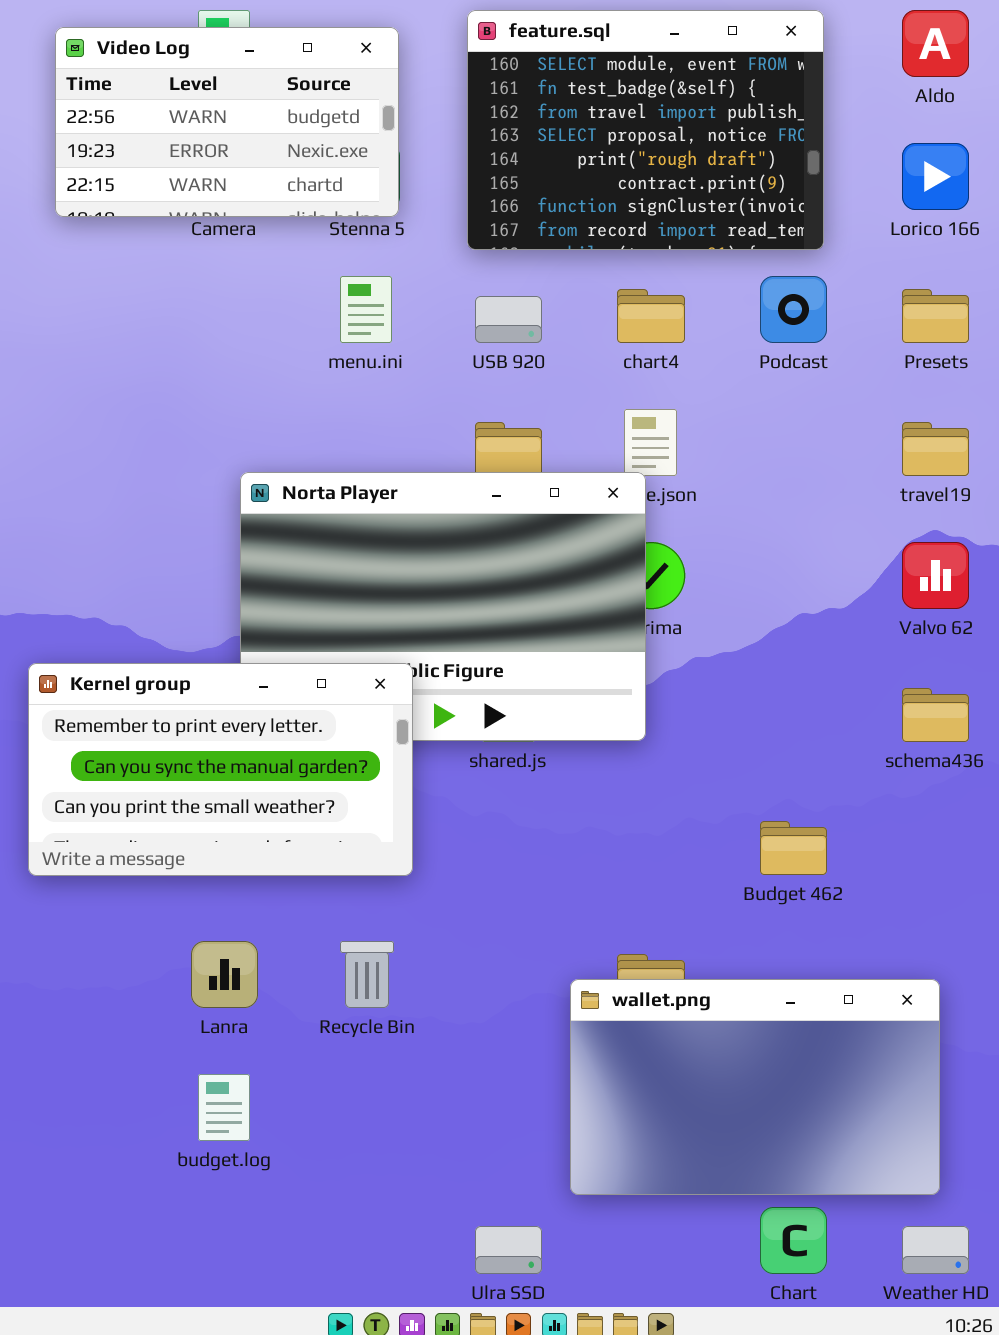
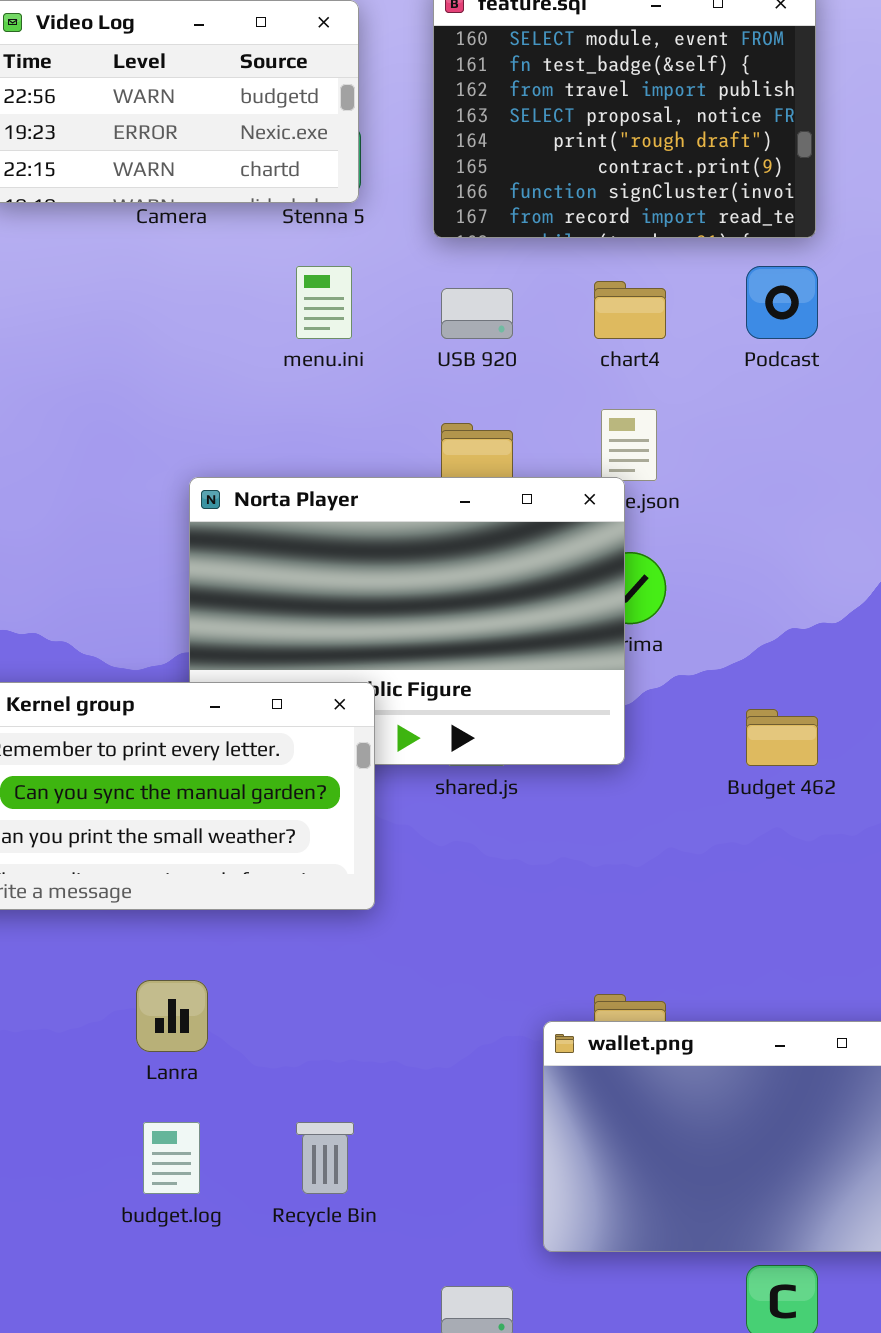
Budget 462: [760,821,827,875] -> [746,709,818,766], moved
Recycle Bin: [340,941,394,1008] -> [296,1122,354,1194], moved

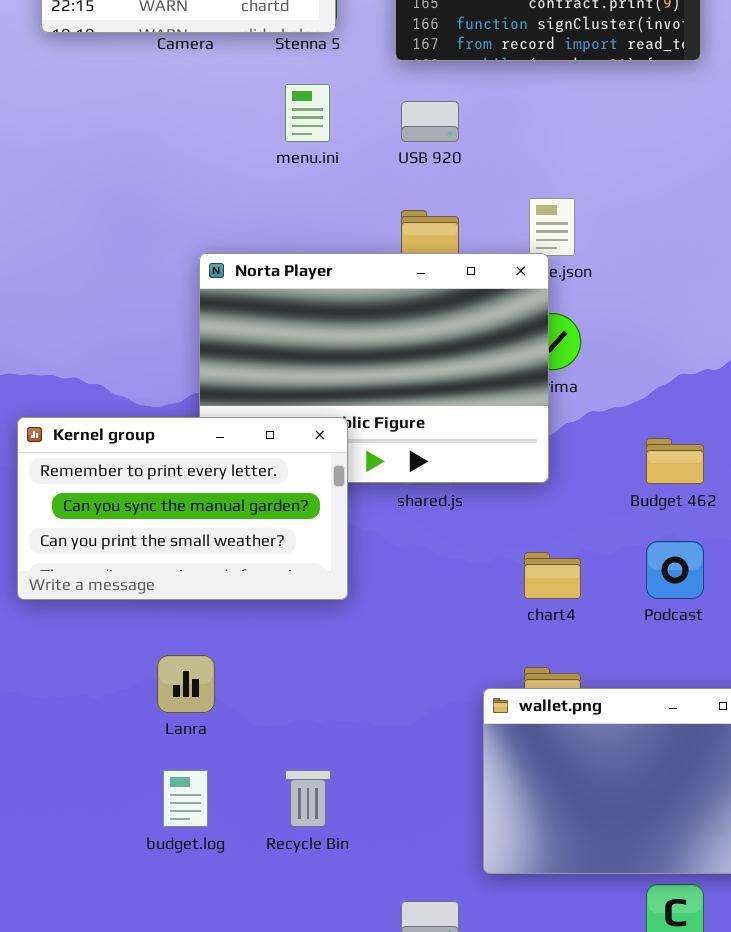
Podcast: [746,266,818,339] -> [646,541,704,599], moved
chart4: [594,281,666,339] -> [524,552,581,599], moved

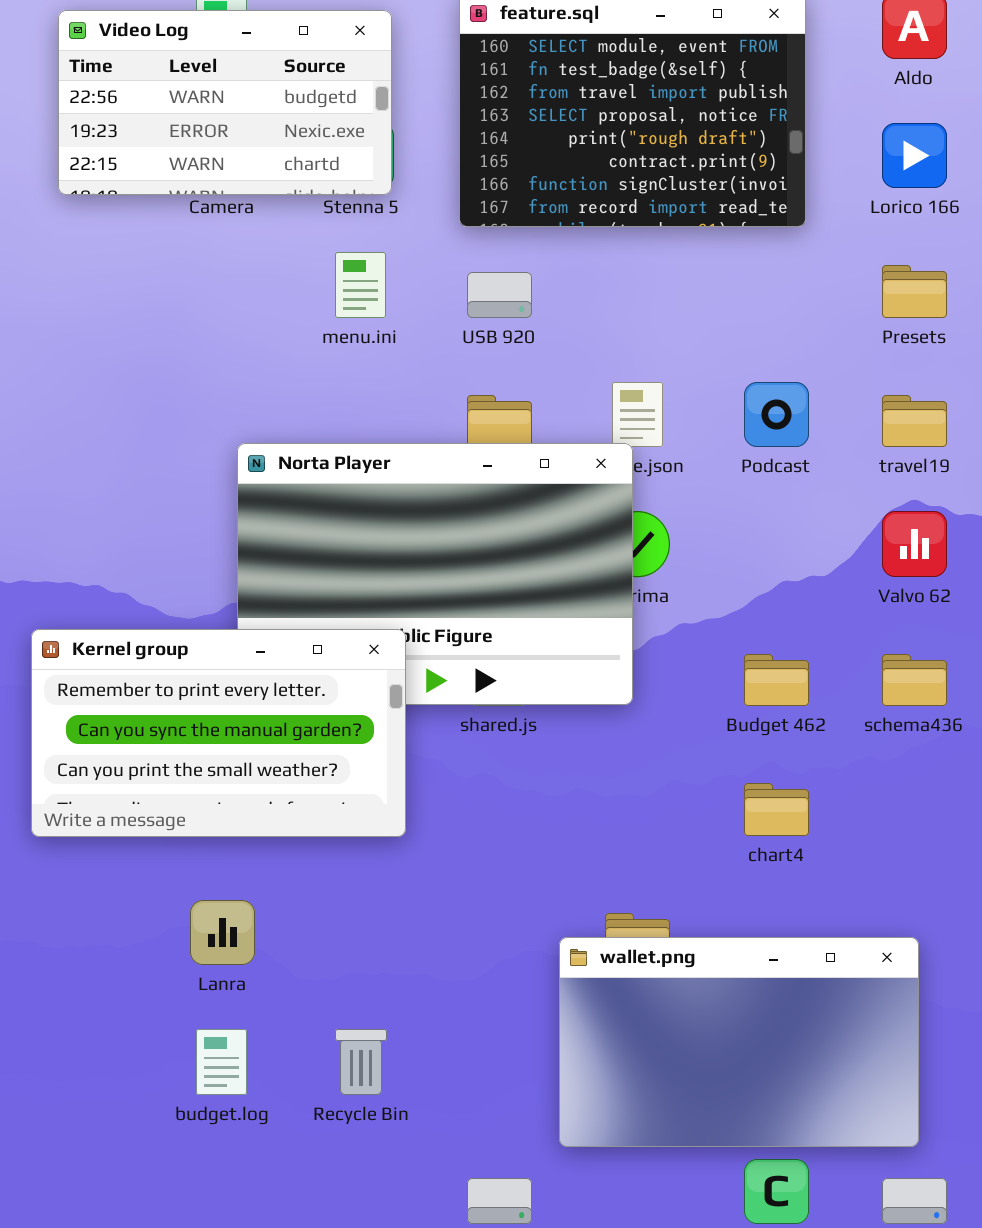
Podcast: [646,541,704,599] -> [744,382,809,447], moved
chart4: [524,552,581,599] -> [744,783,809,836], moved

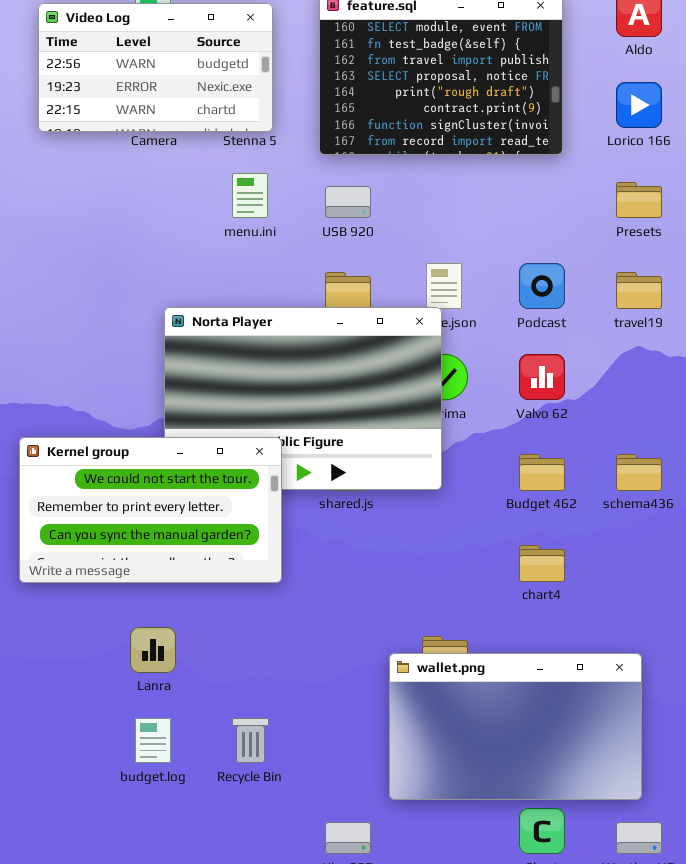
Valvo 62: [882,511,947,577] -> [519,354,565,400], moved
Kernel group: [31,629,406,837] -> [19,437,282,583], scrolled up 1 row

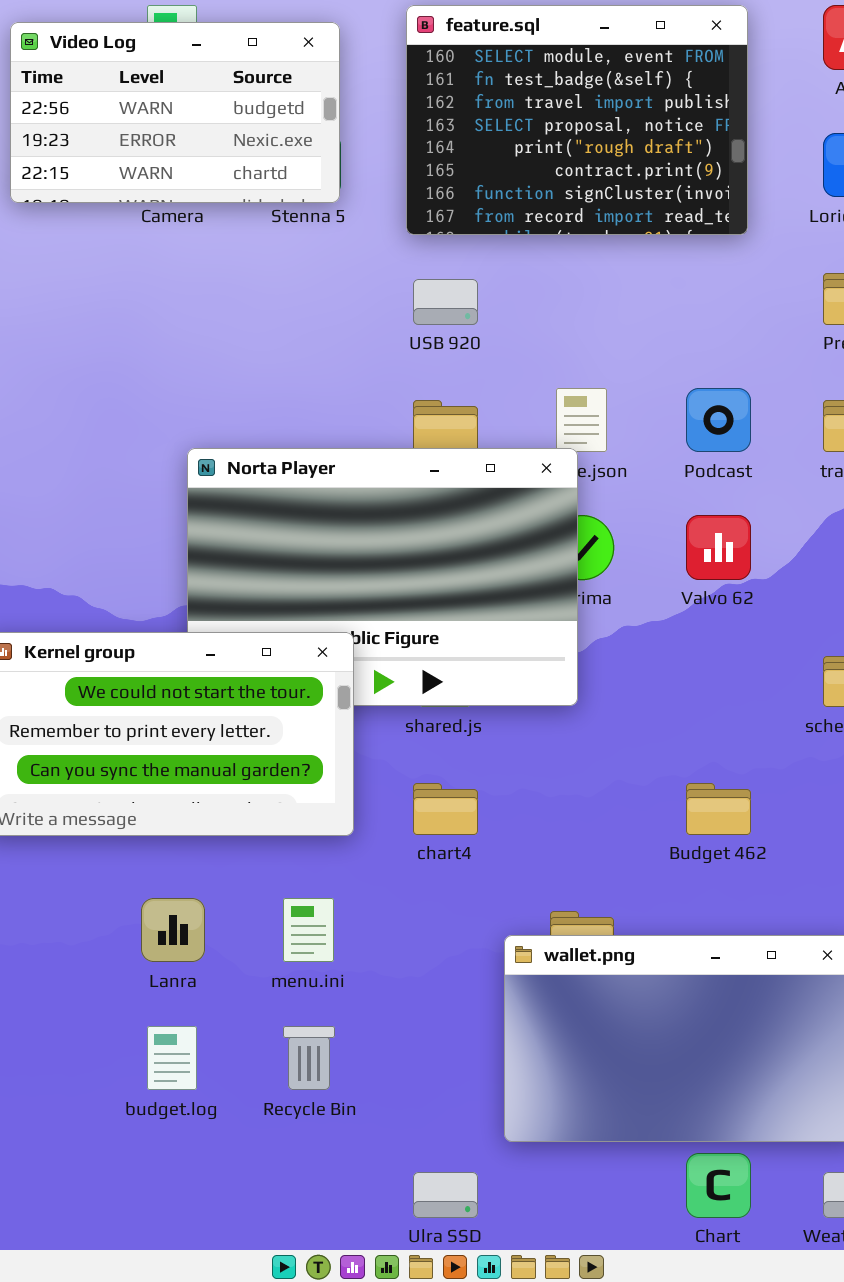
menu.ini: [232,173,268,218] -> [283,898,334,962], moved
Budget 462: [519,454,565,491] -> [686,783,751,835], moved
chart4: [519,545,565,582] -> [413,783,478,835], moved

